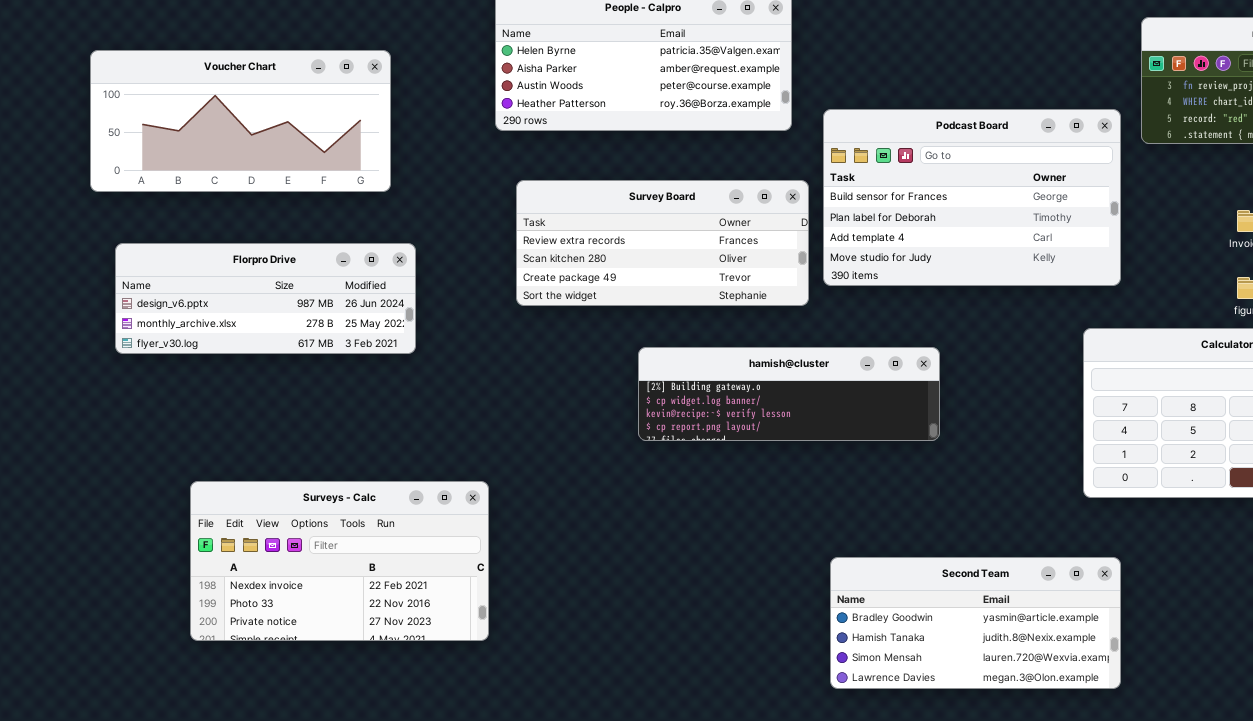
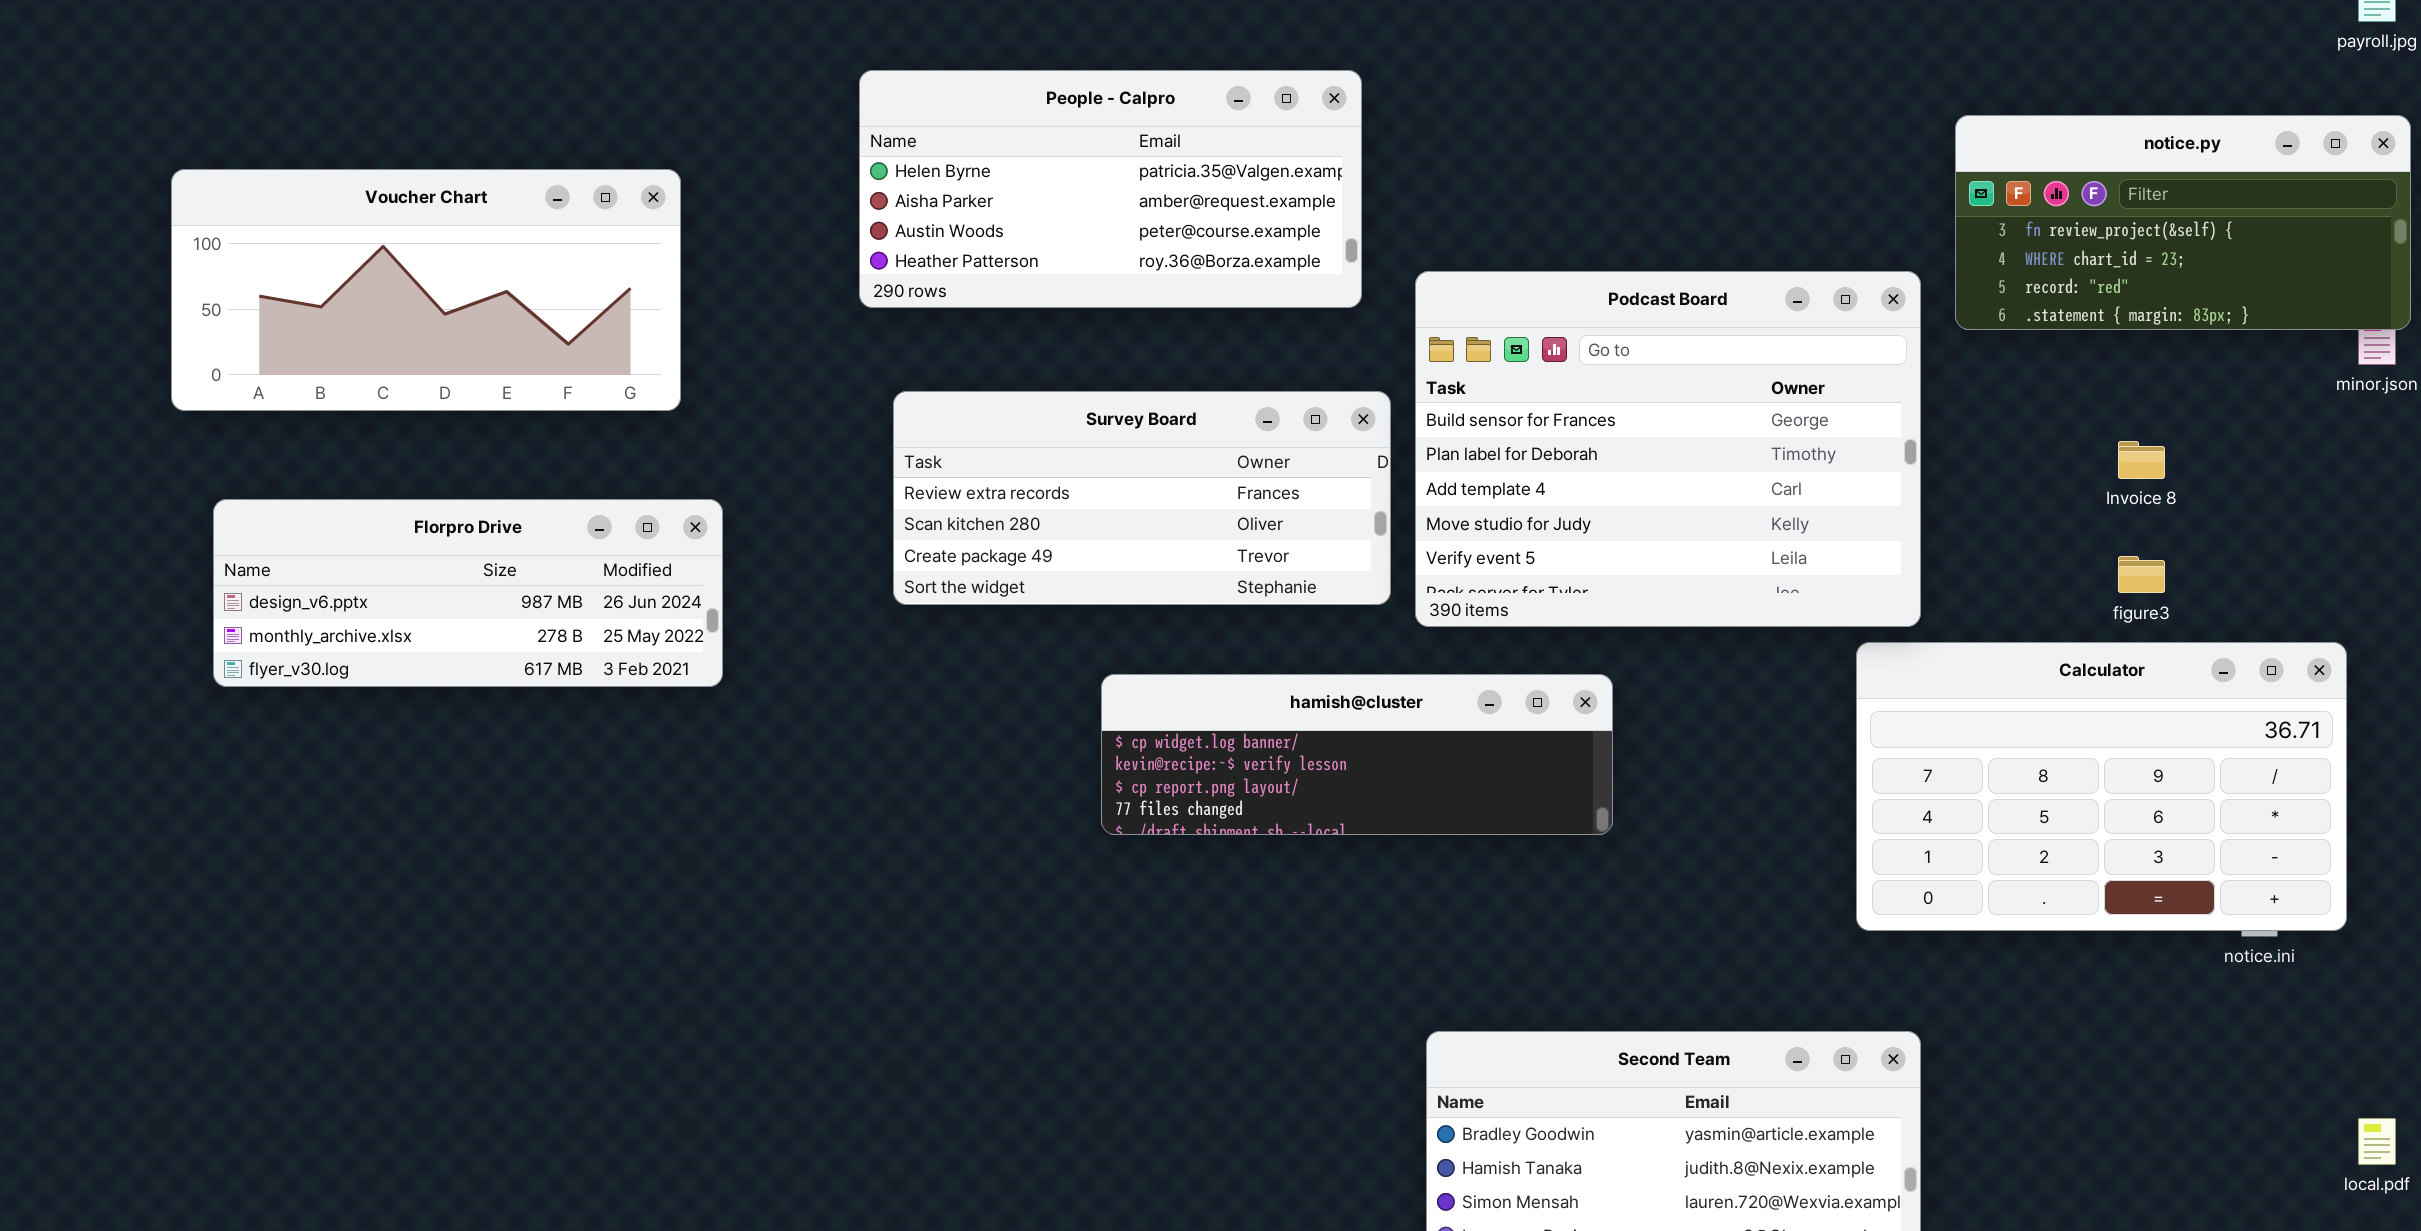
Podcast Board: [823,109,1121,286] -> [1415,271,1921,627], resized
hamish@cluster: [638,347,940,441] -> [1101,674,1613,835], scrolled down 1 row
Surveys - Calc: [190,481,489,641] -> none, closed

